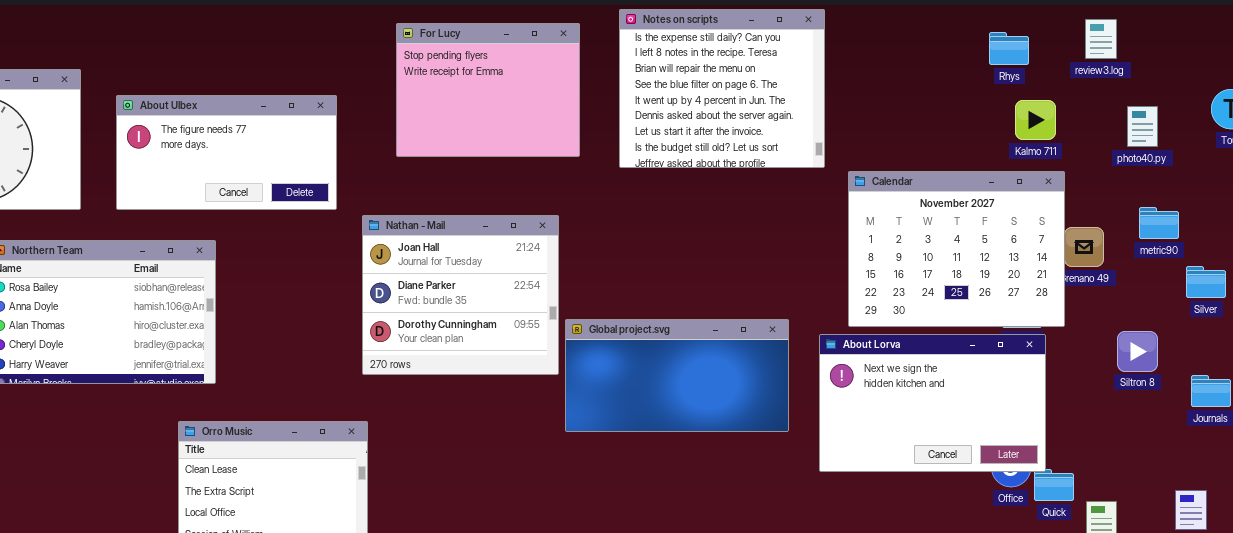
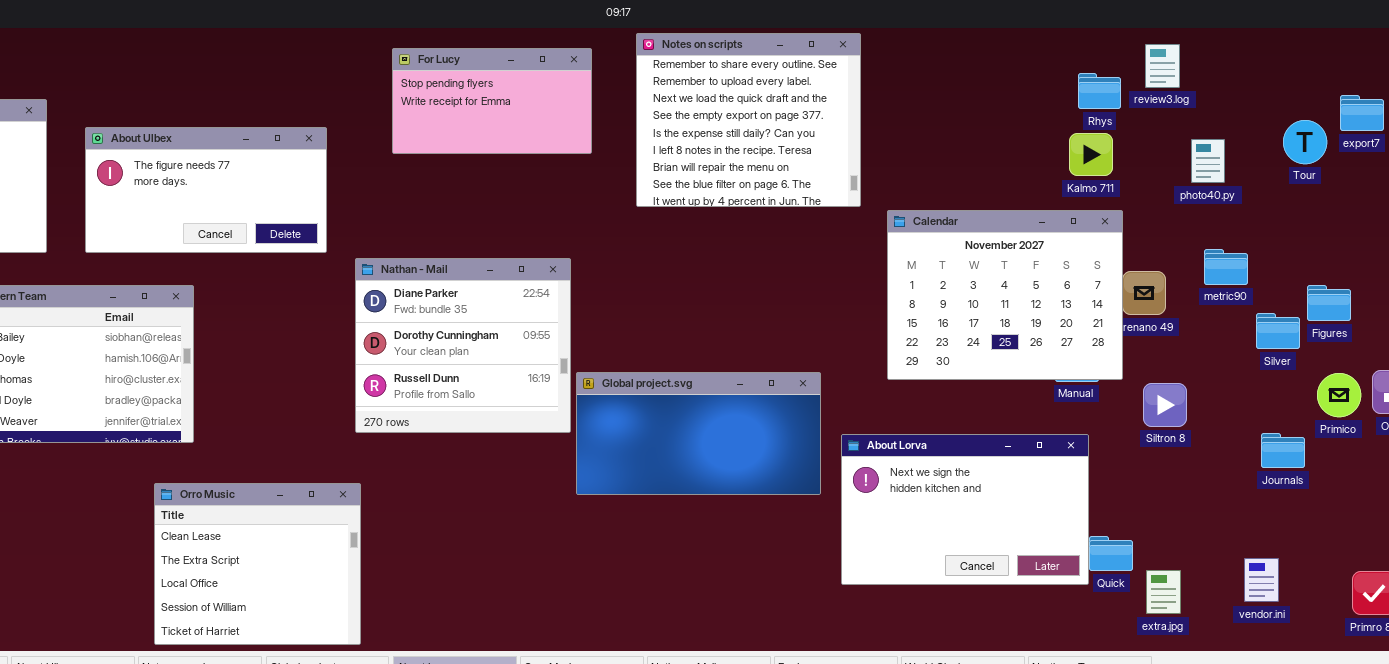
Notes on scripts: [619,9,825,168] -> [636,33,861,207], scrolled up 4 rows
For Lucy: [396,23,580,157] -> [392,48,592,154], resized
Rhys: [989,32,1029,65] -> [1078,73,1121,109], moved
Nathan - Mail: [362,215,559,375] -> [355,258,571,433], scrolled down 1 row
Siltron 8: [1117,331,1158,372] -> [1143,383,1187,427], moved
About Lorva: [819,334,1046,472] -> [841,434,1089,585], moved

